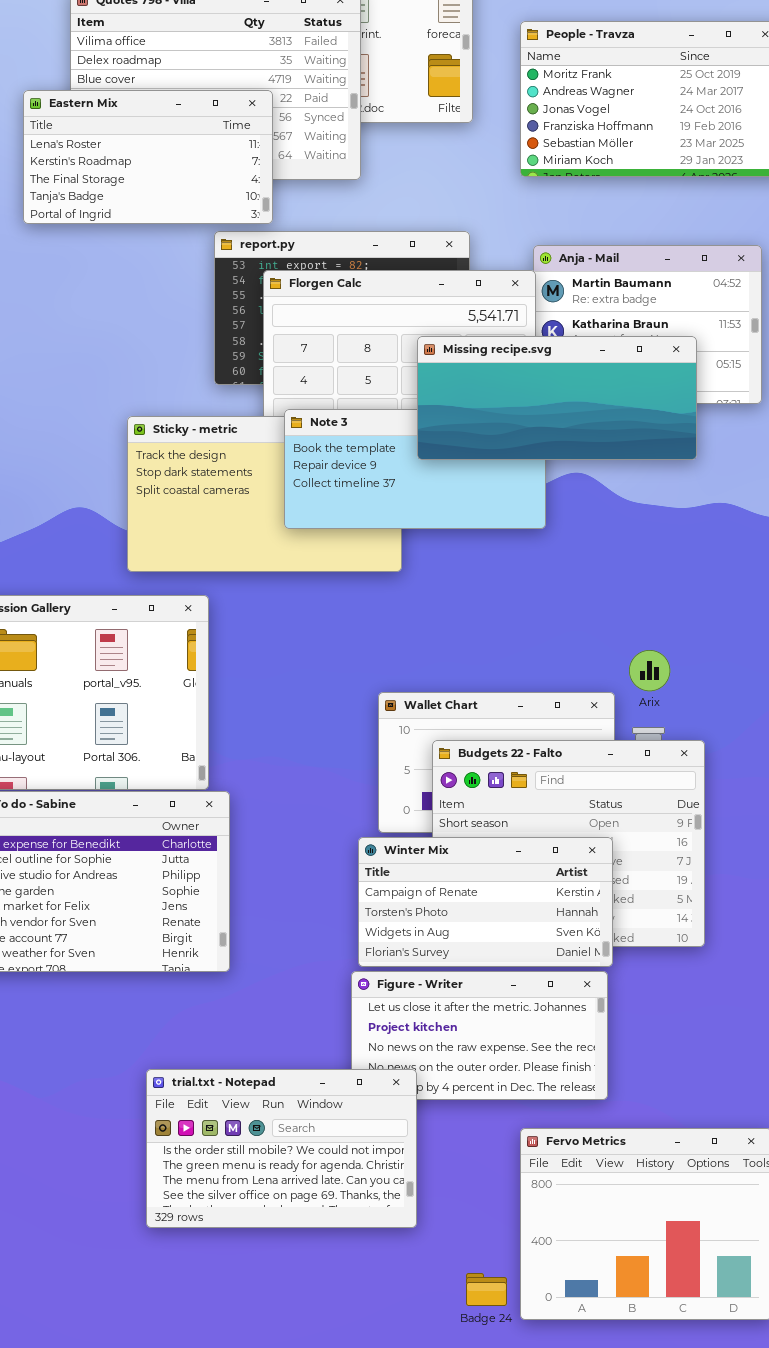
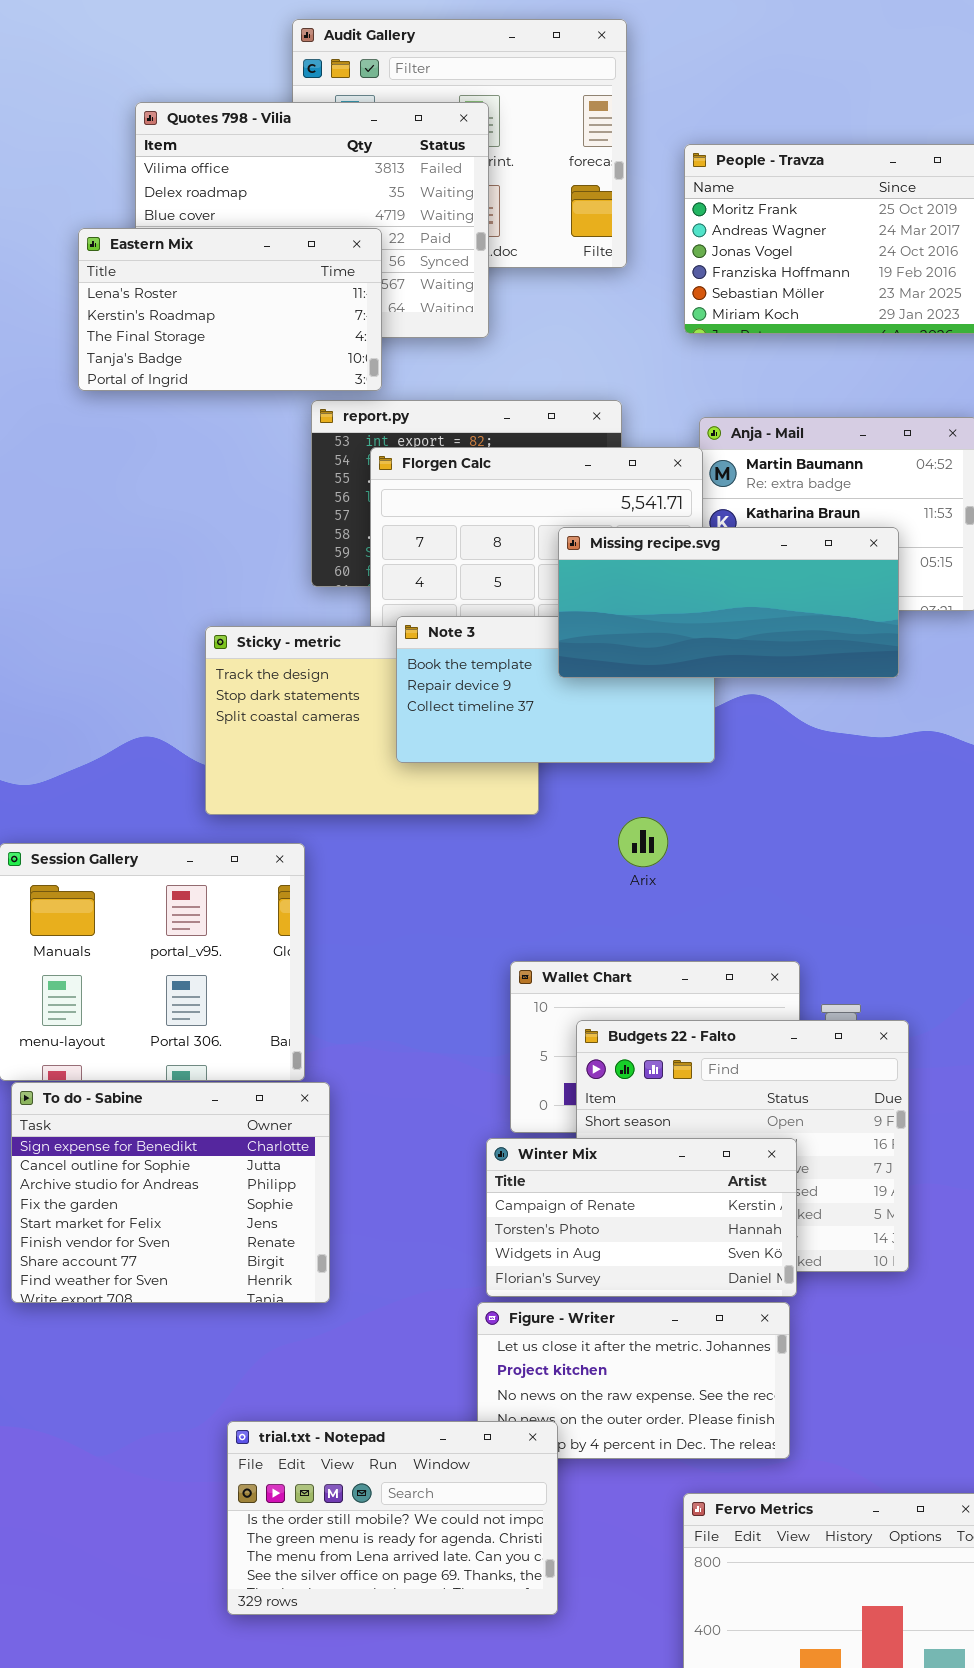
Arix: [629,650,670,691] -> [618,817,668,867], moved

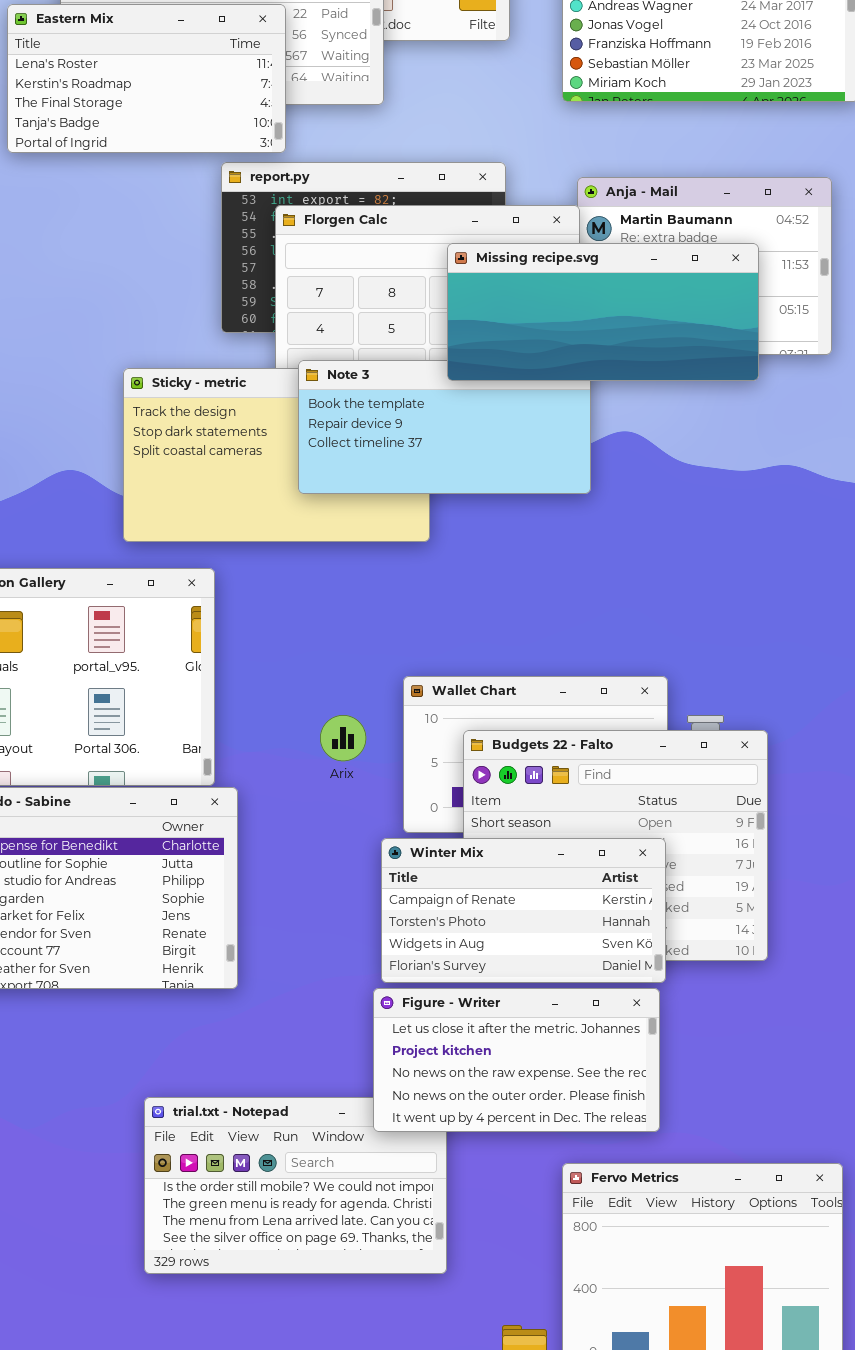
Missing recipe.svg: [558,527,899,678] -> [447,243,759,381], moved
Arix: [618,817,668,867] -> [320,715,366,761], moved
Figure - Writer: [477,1302,790,1459] -> [373,988,660,1132], raised

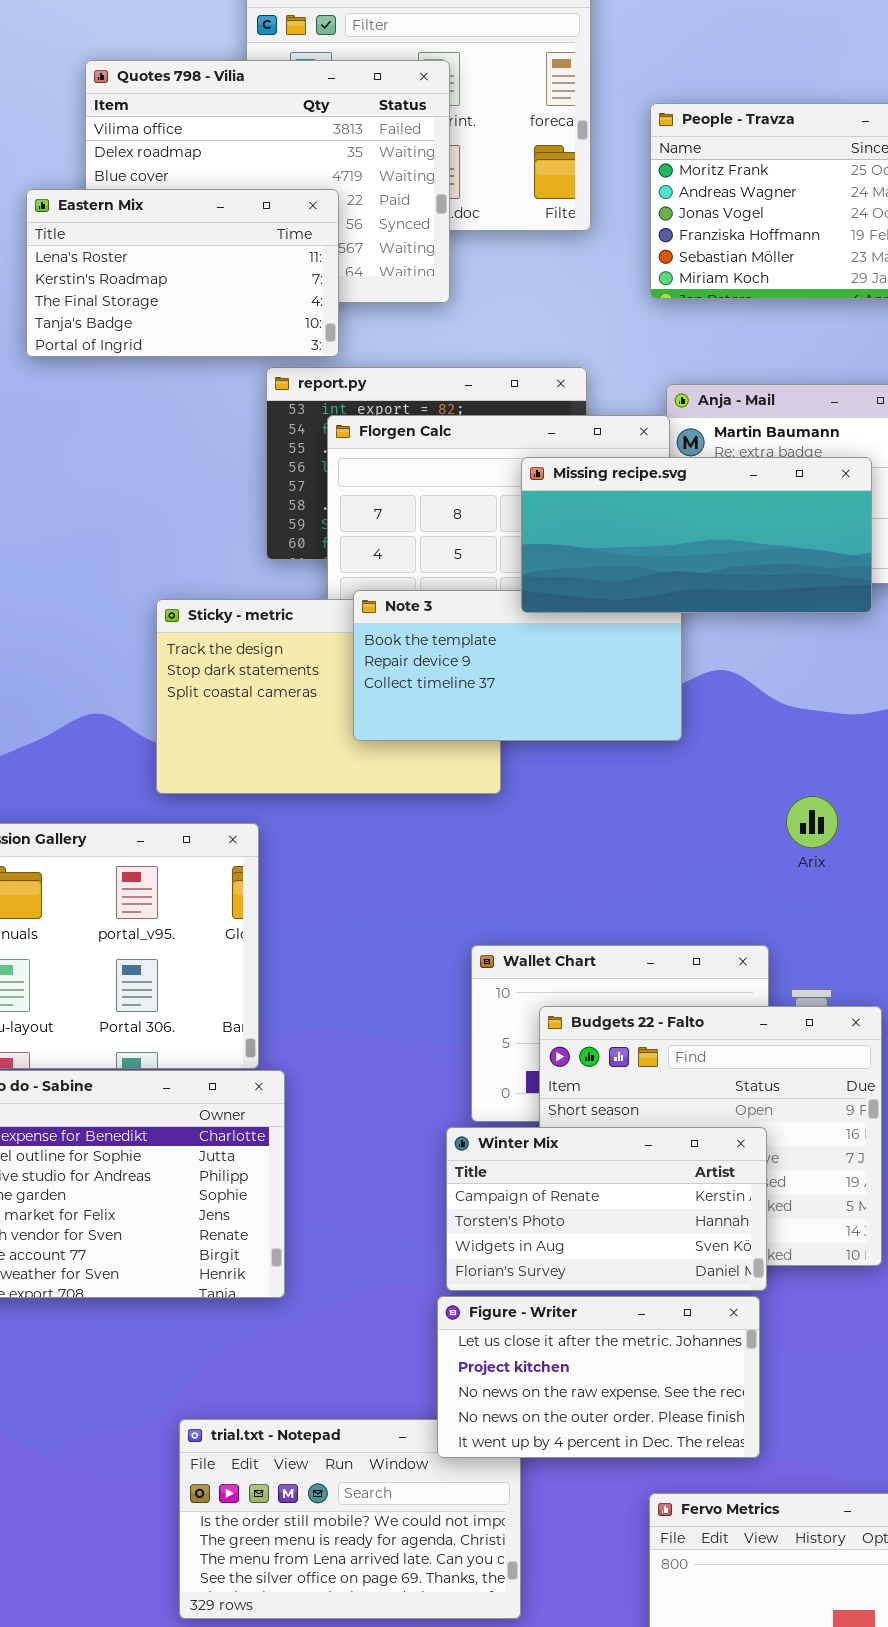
Arix: [320,715,366,761] -> [786,796,838,848], moved

